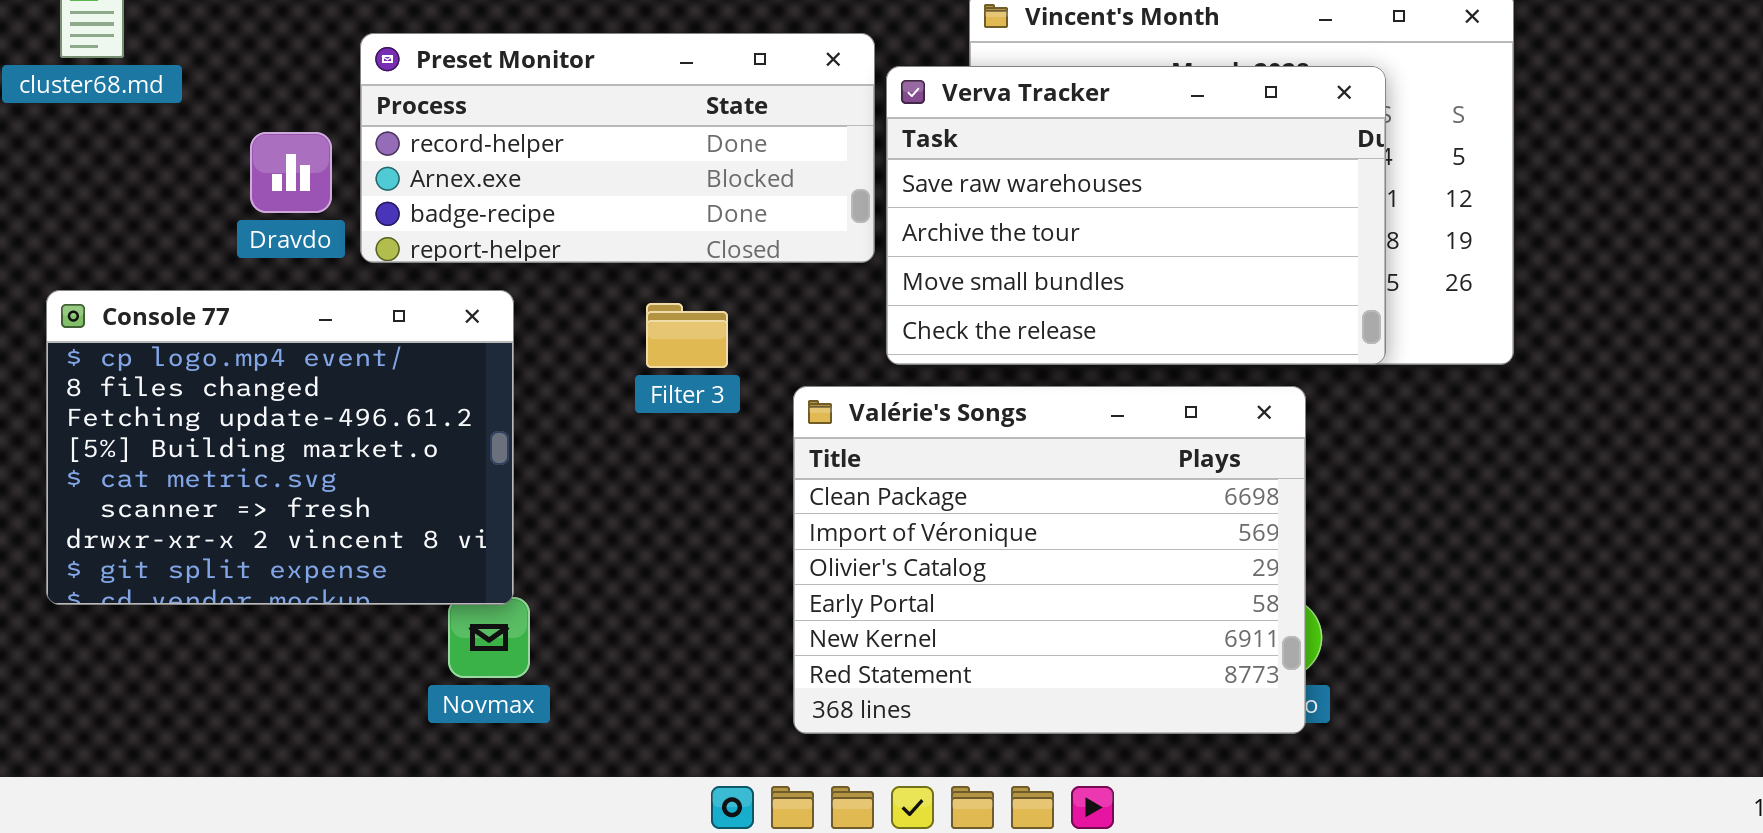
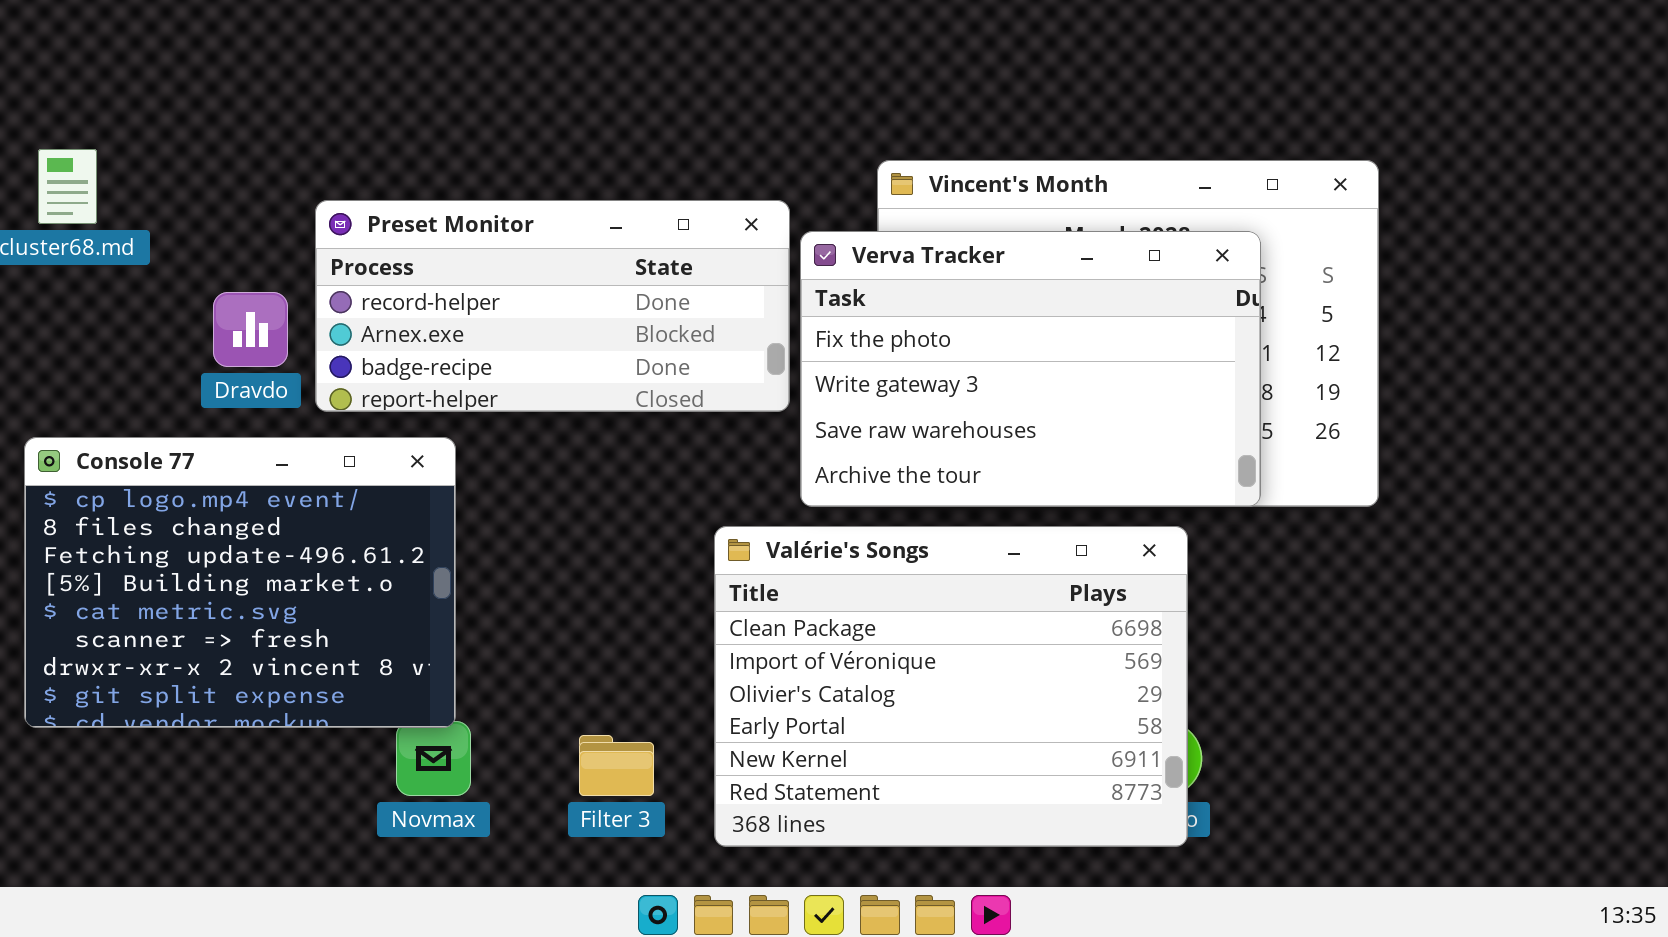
Verva Tracker: [886,66,1386,365] -> [800,231,1261,507], scrolled up 2 rows
Filter 3: [646,303,728,368] -> [579,735,654,796], moved

